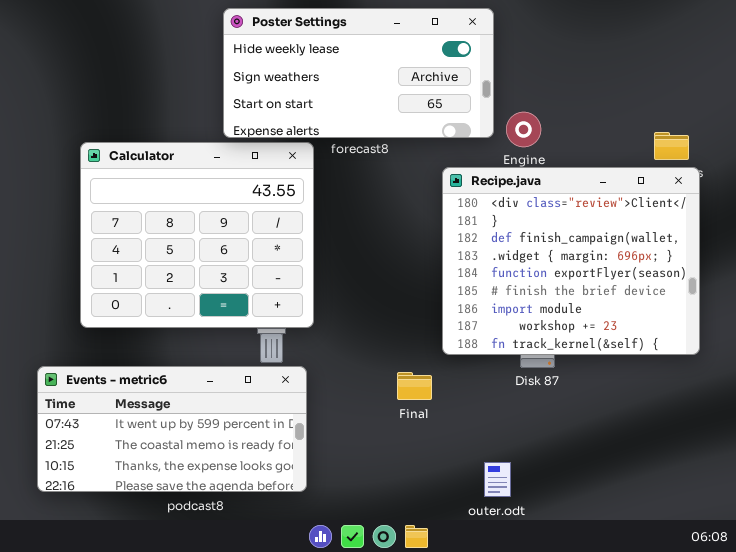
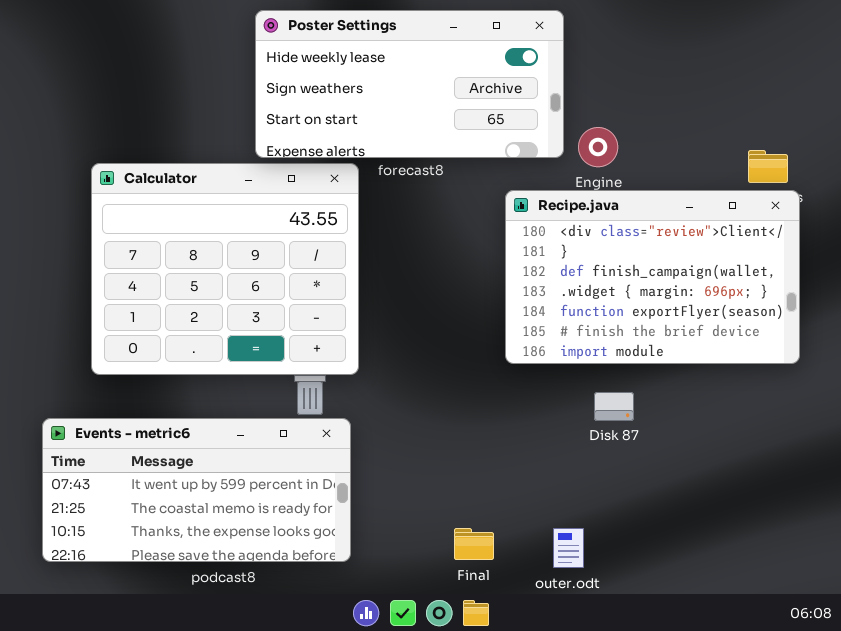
Recipe.java: [442,167,700,355] -> [505,190,800,364], resized
Final: [397,372,432,400] -> [454,528,494,560], moved

